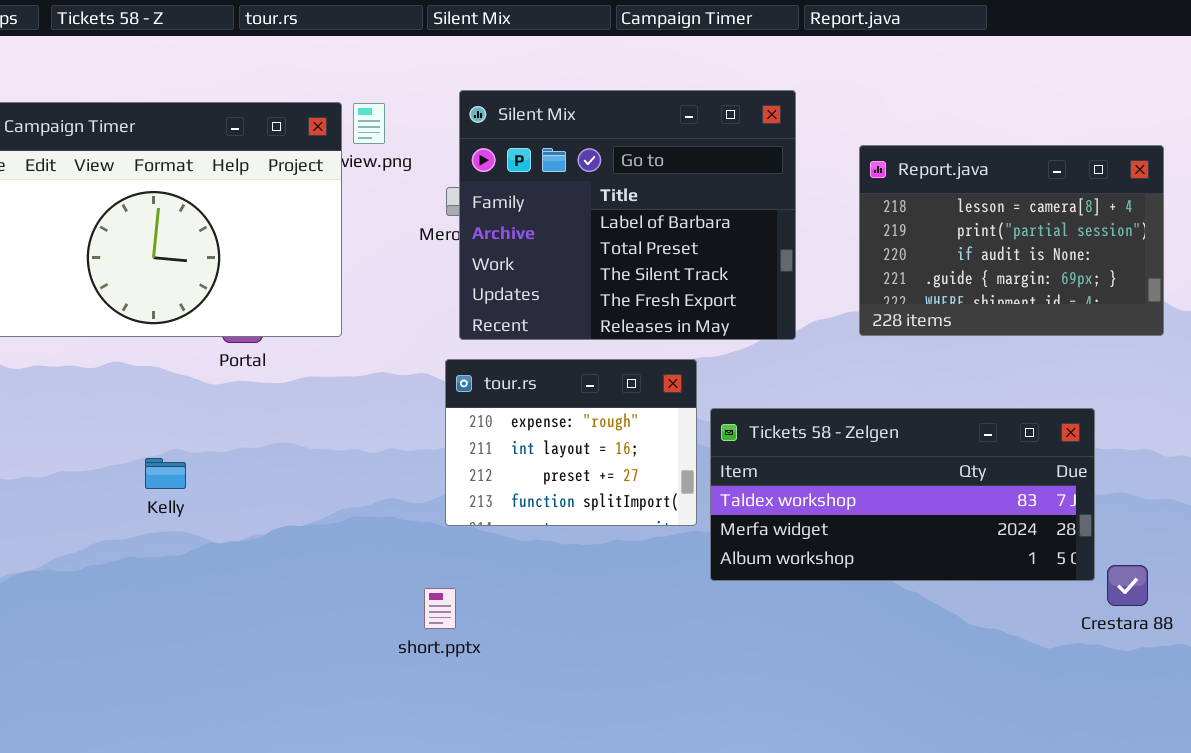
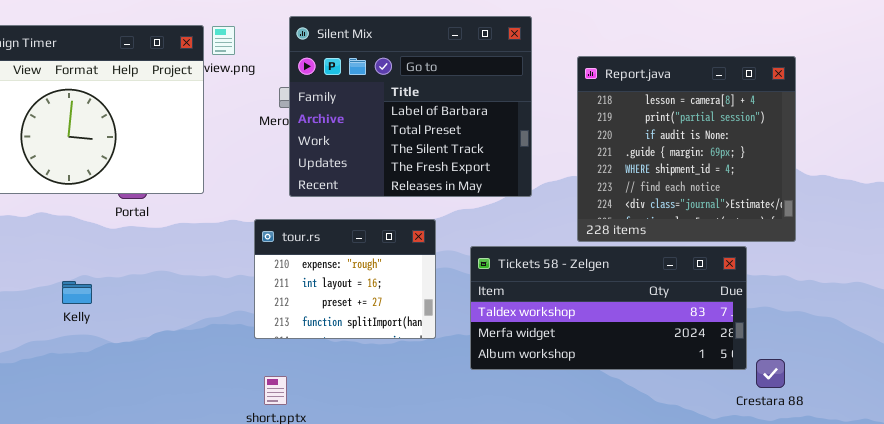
Report.java: [859,145,1164,336] -> [577,56,796,242], resized
tour.rs: [445,359,697,526] -> [254,219,436,339], moved

